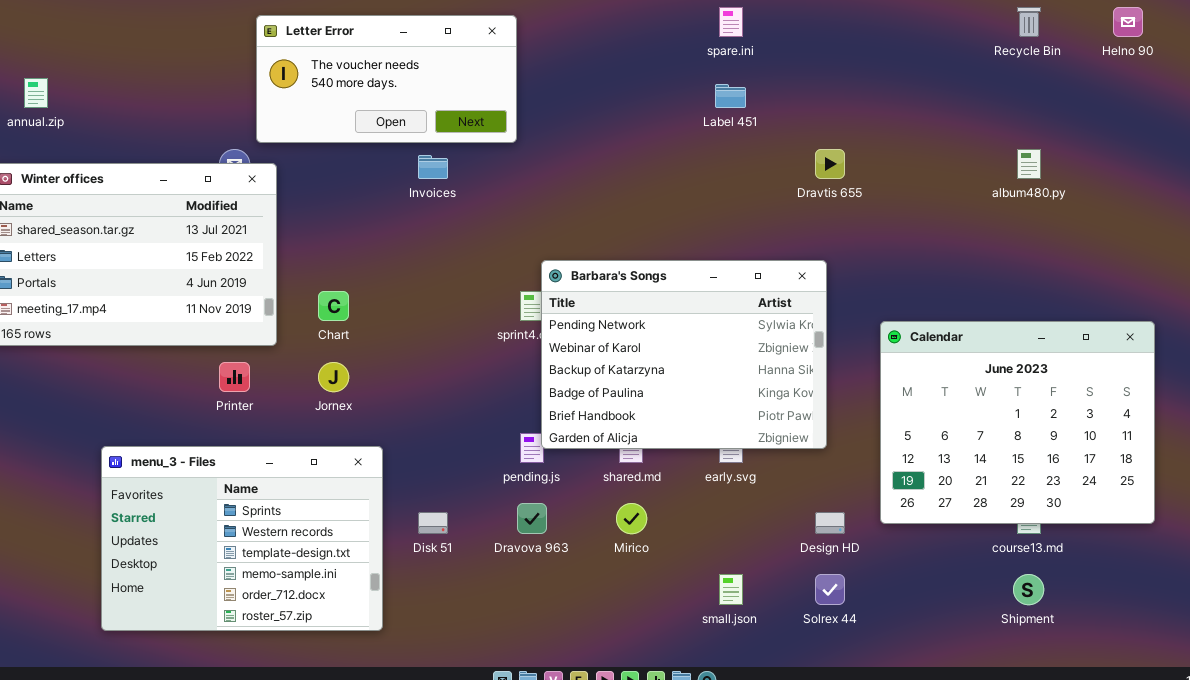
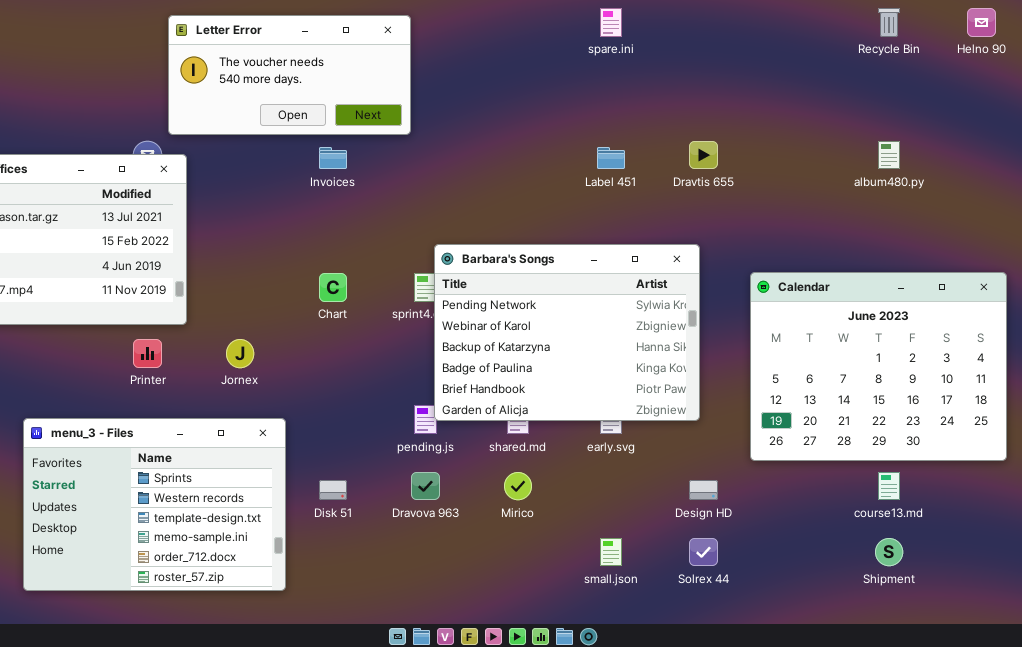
Label 451: [715,84,746,108] -> [597,147,625,169], moved
Chart: [318,291,349,321] -> [319,273,347,302], moved
Calendar: [880,321,1155,524] -> [750,272,1007,461], moved

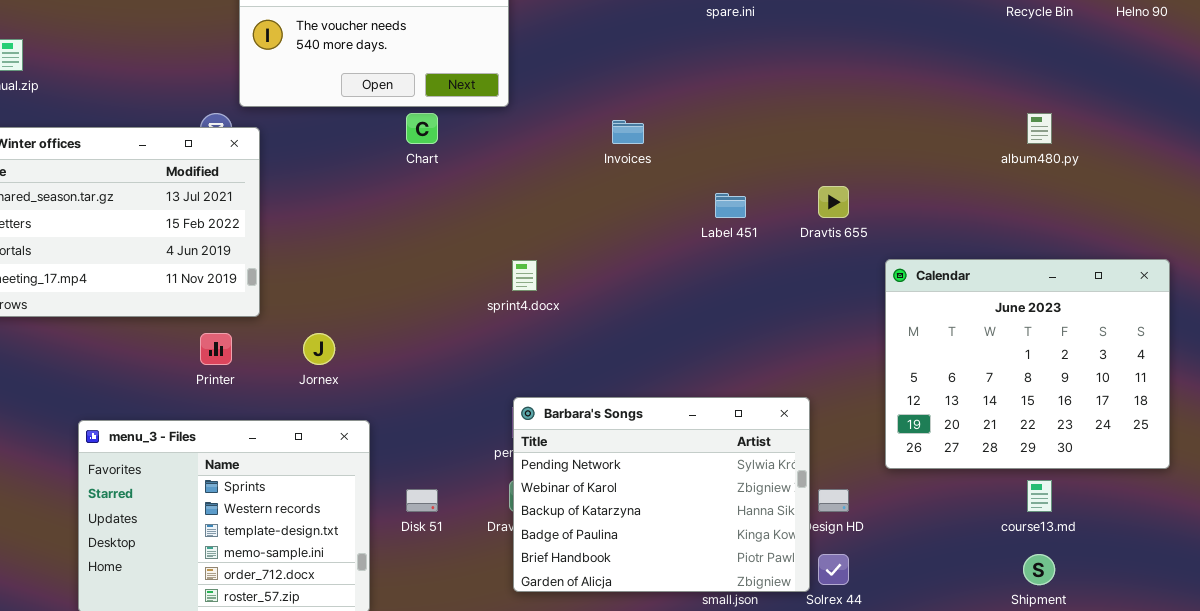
Dravtis 655: [689,141,718,169] -> [818,186,849,218], moved
Invoices: [319,147,347,169] -> [612,120,644,144], moved
Label 451: [597,147,625,169] -> [715,193,746,218], moved
Barbara's Songs: [434,244,700,421] -> [513,397,810,592], moved
Chart: [319,273,347,302] -> [406,113,438,144], moved

